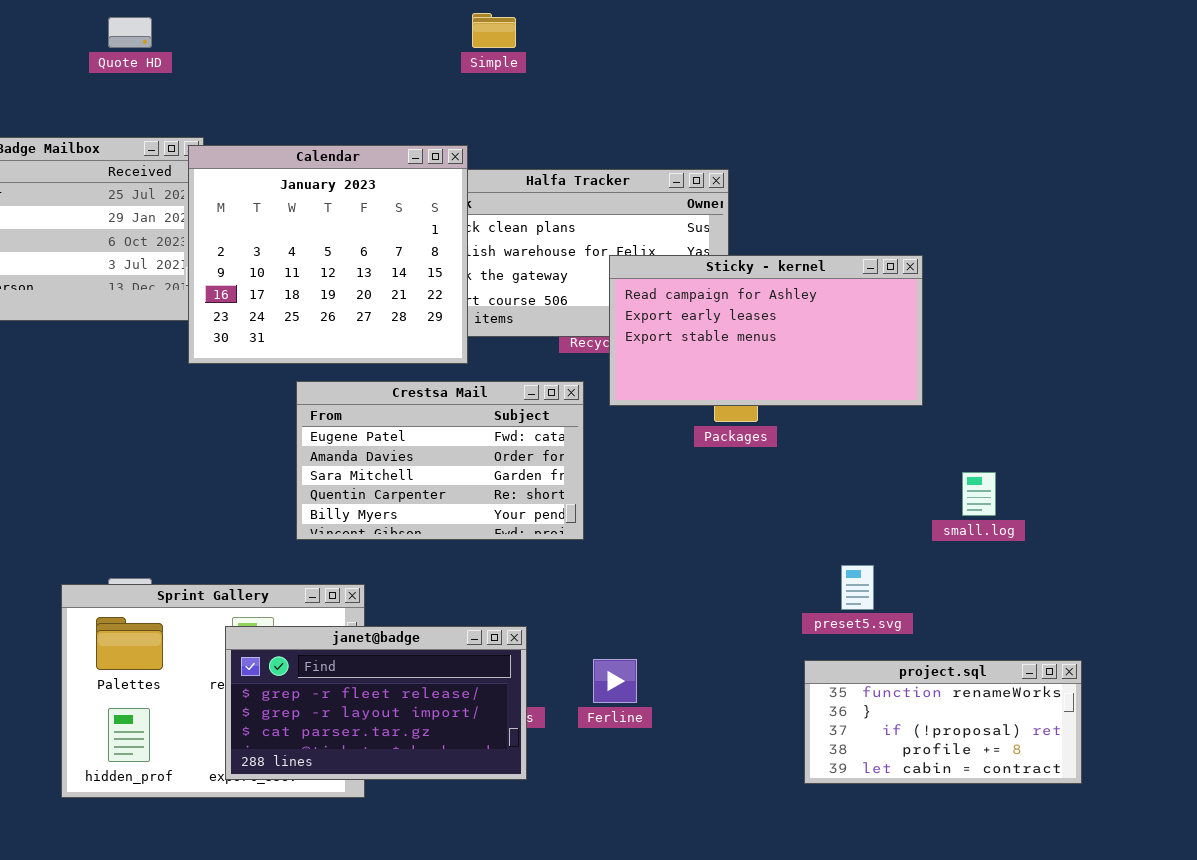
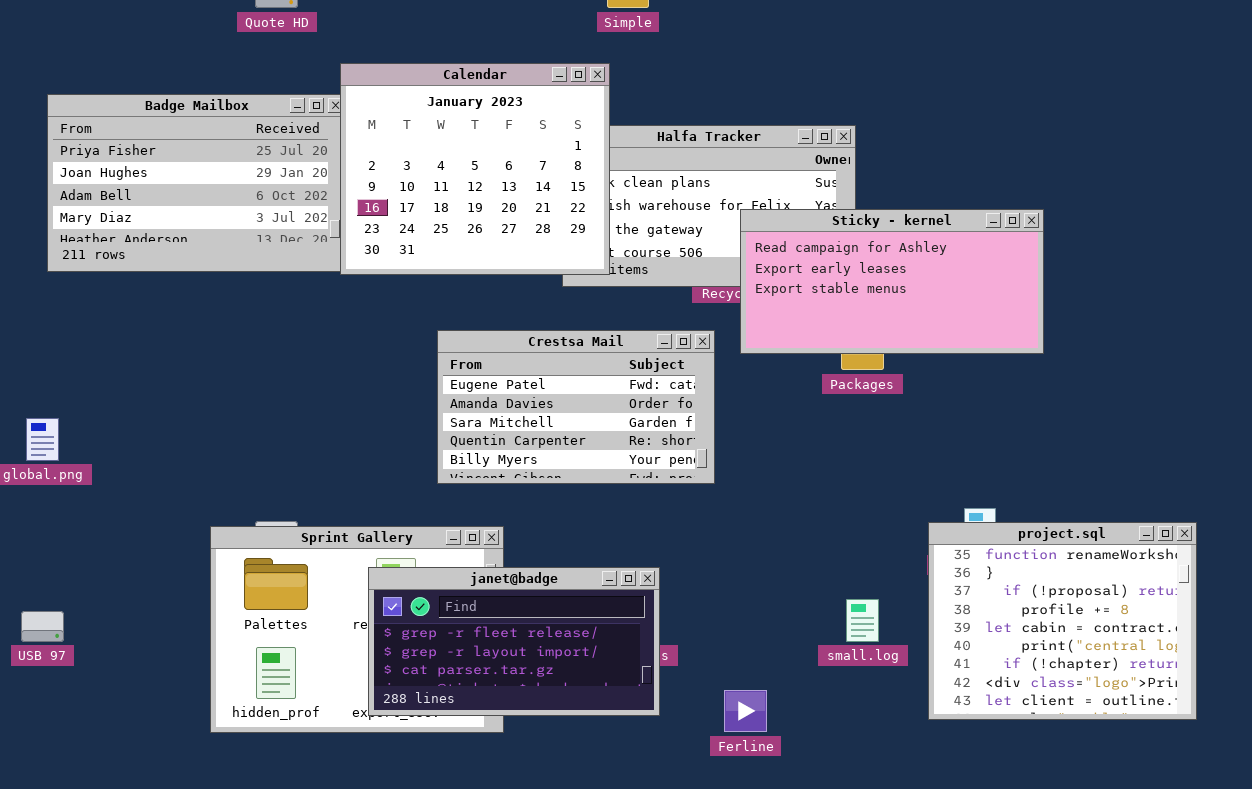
Calendar: [188,145,468,364] -> [340,63,610,275], moved
small.log: [962,472,996,516] -> [846,599,879,642], moved
Ferline: [593,659,637,703] -> [724,690,767,732], moved
project.sql: [804,660,1082,784] -> [928,522,1197,720], resized

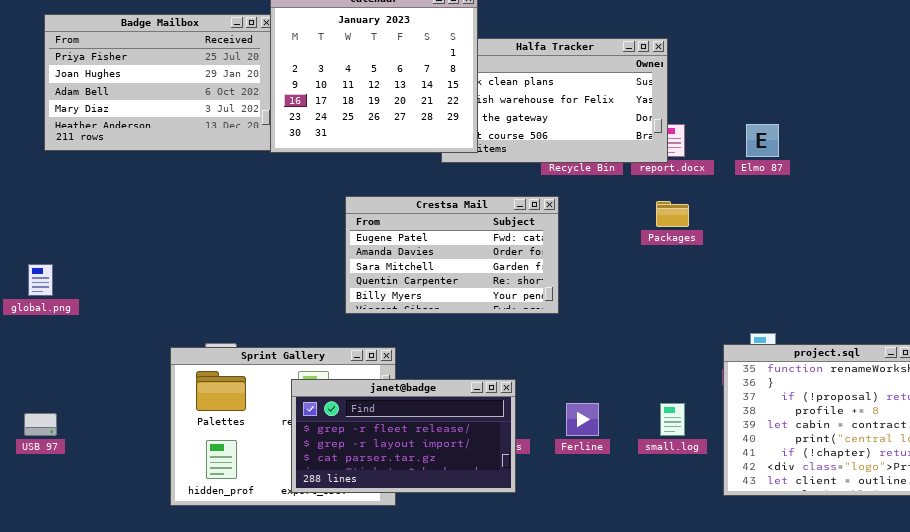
Sticky - kernel: [740,209,1044,354] -> none, closed
Ferline: [724,690,767,732] -> [566,403,599,436], moved

